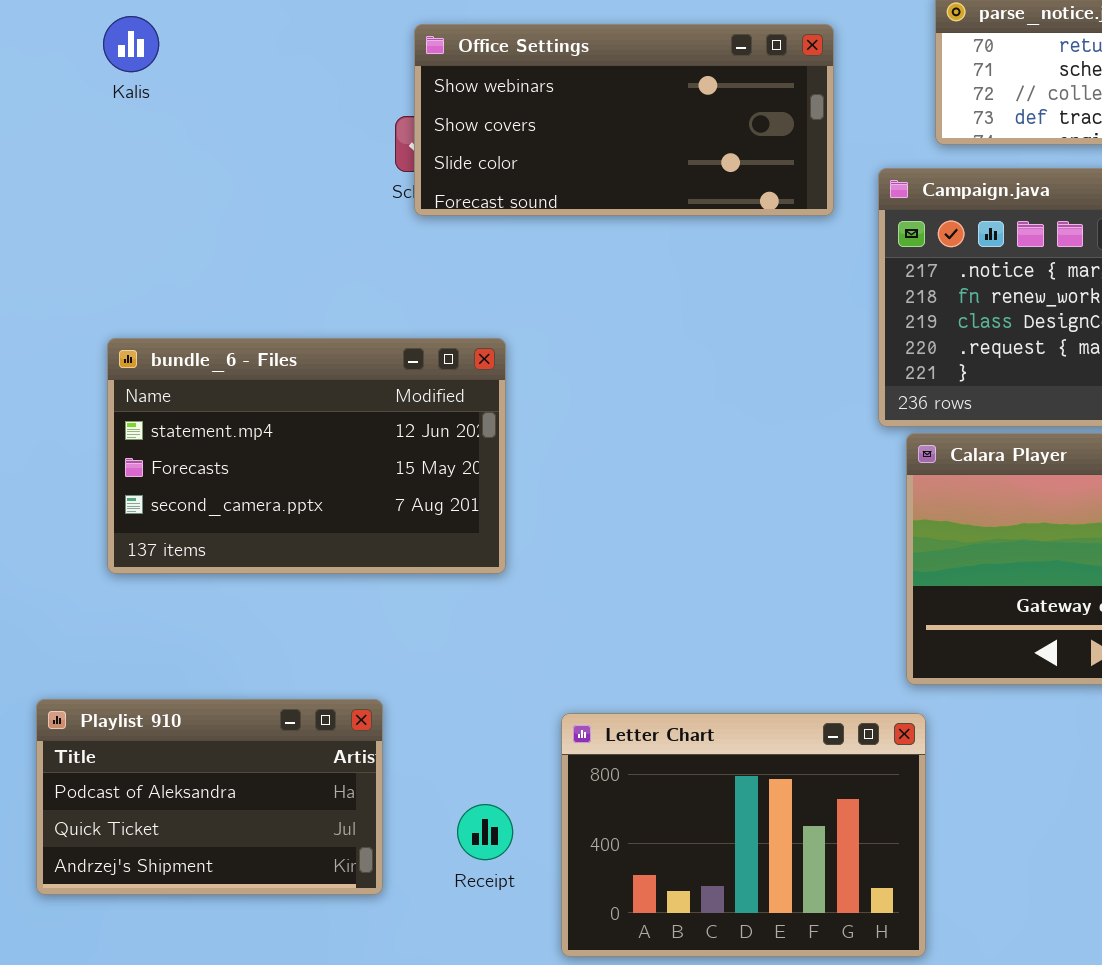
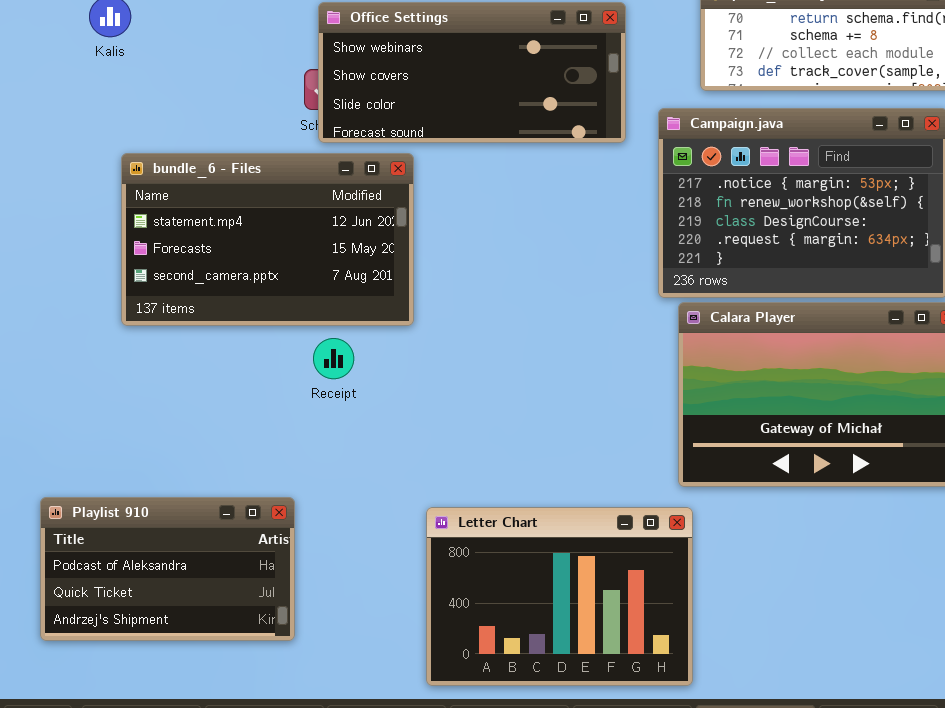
bundle_6 - Files: [107,338,506,574] -> [121,153,414,326], moved
Receipt: [457,804,513,860] -> [313,338,354,379], moved

